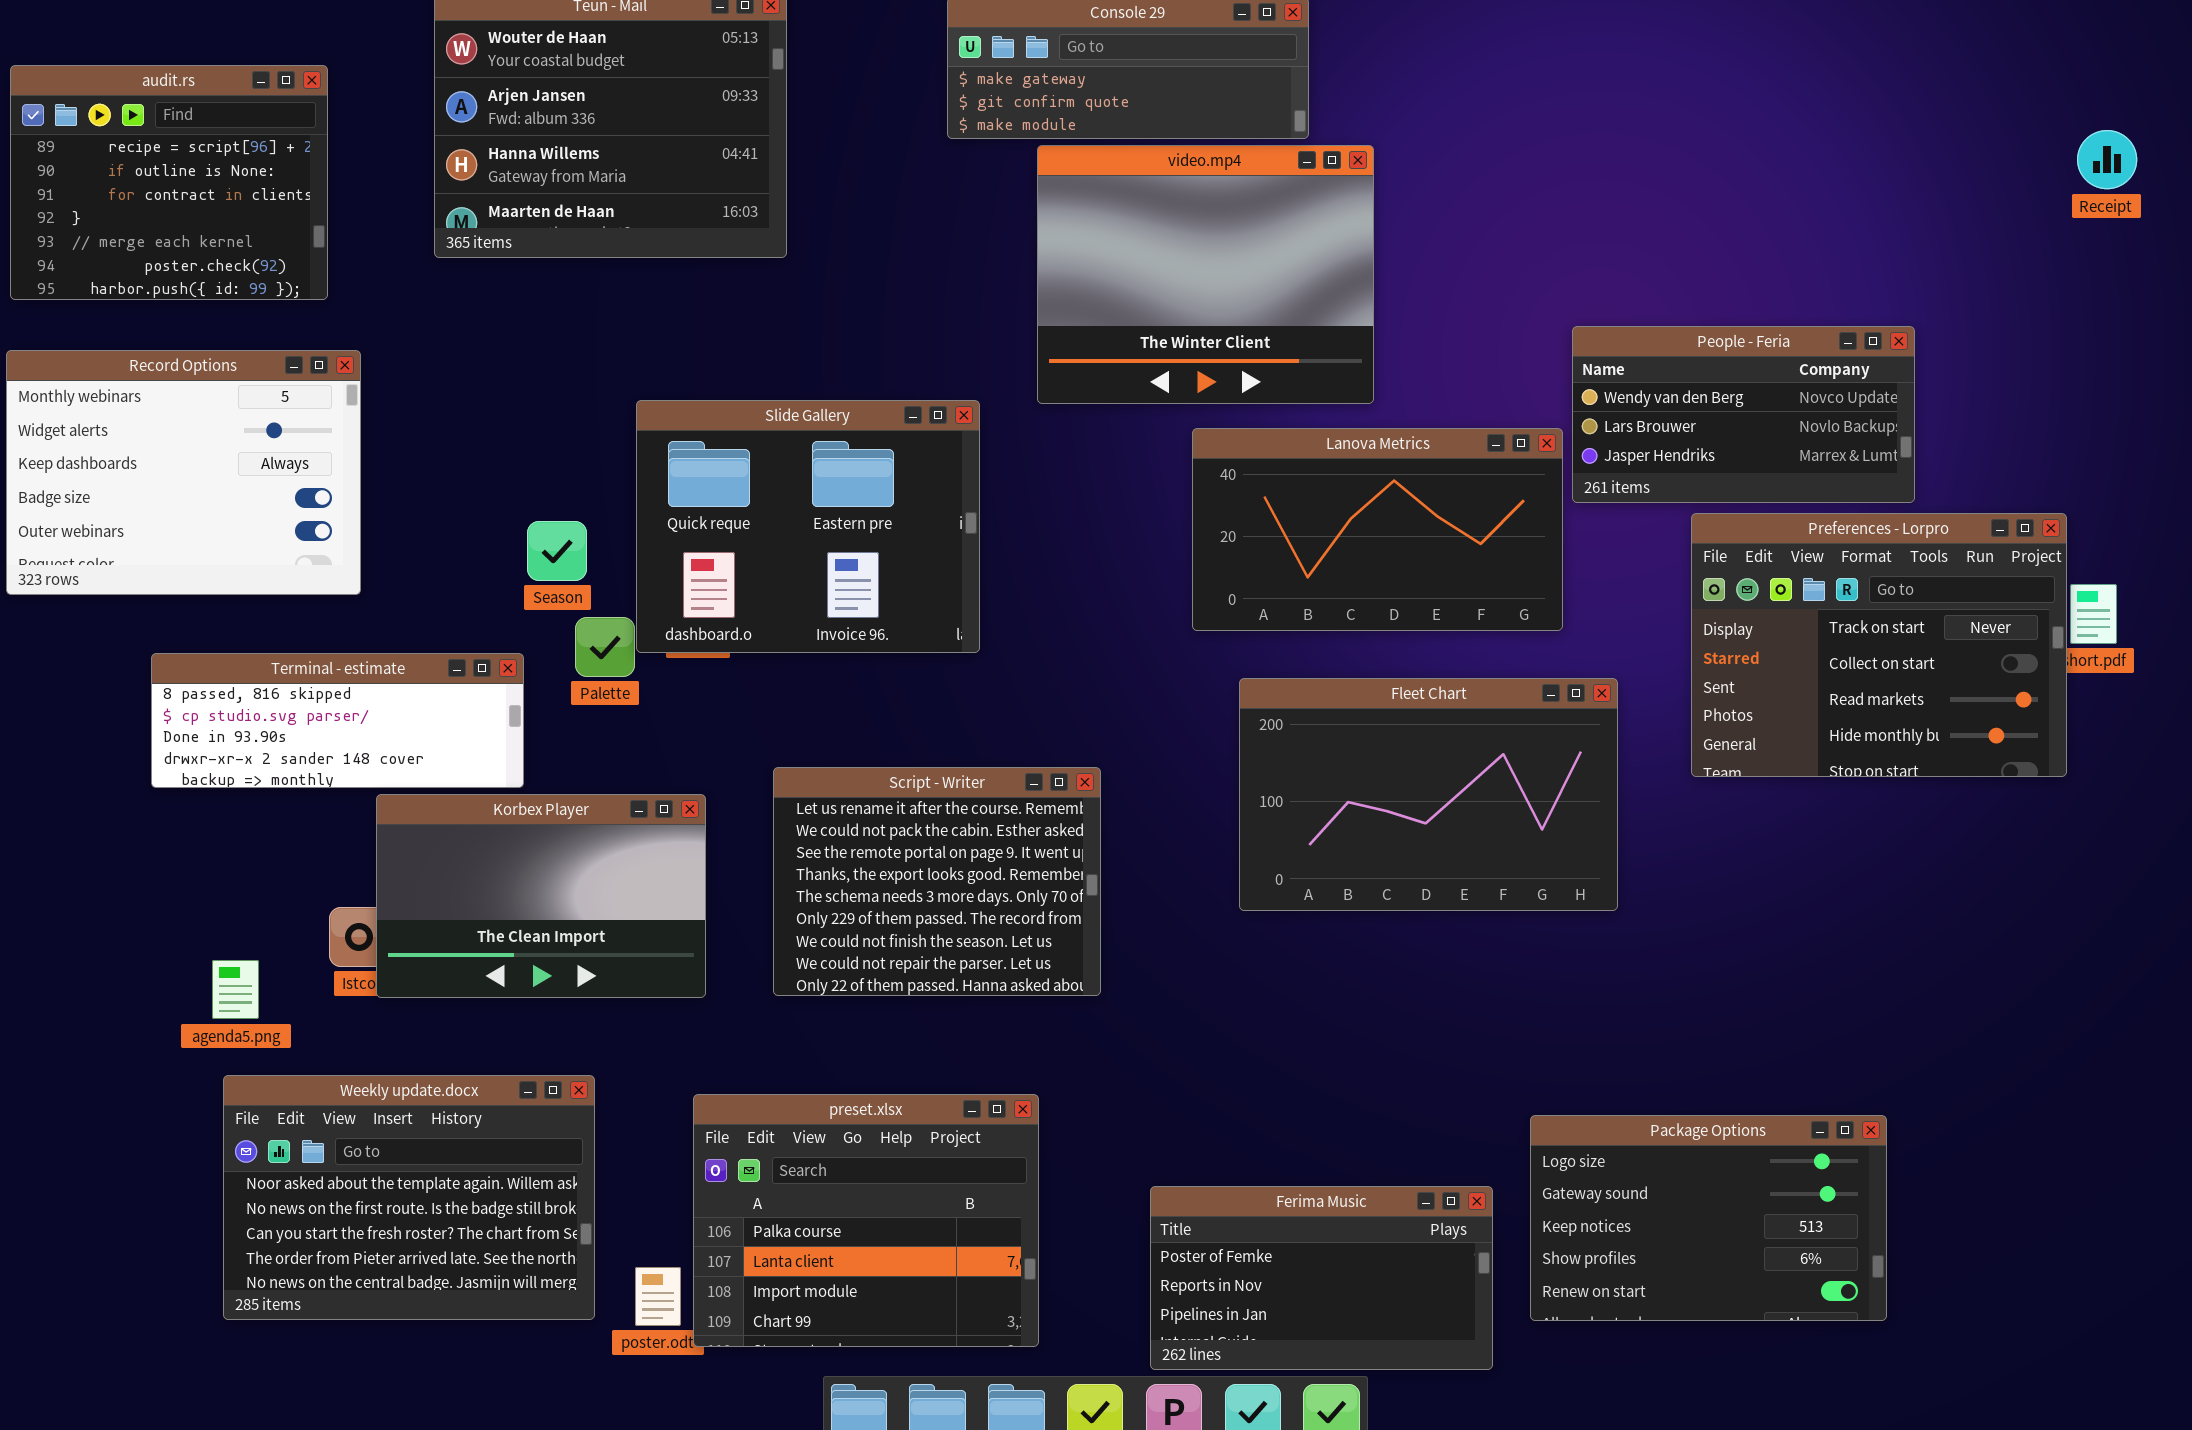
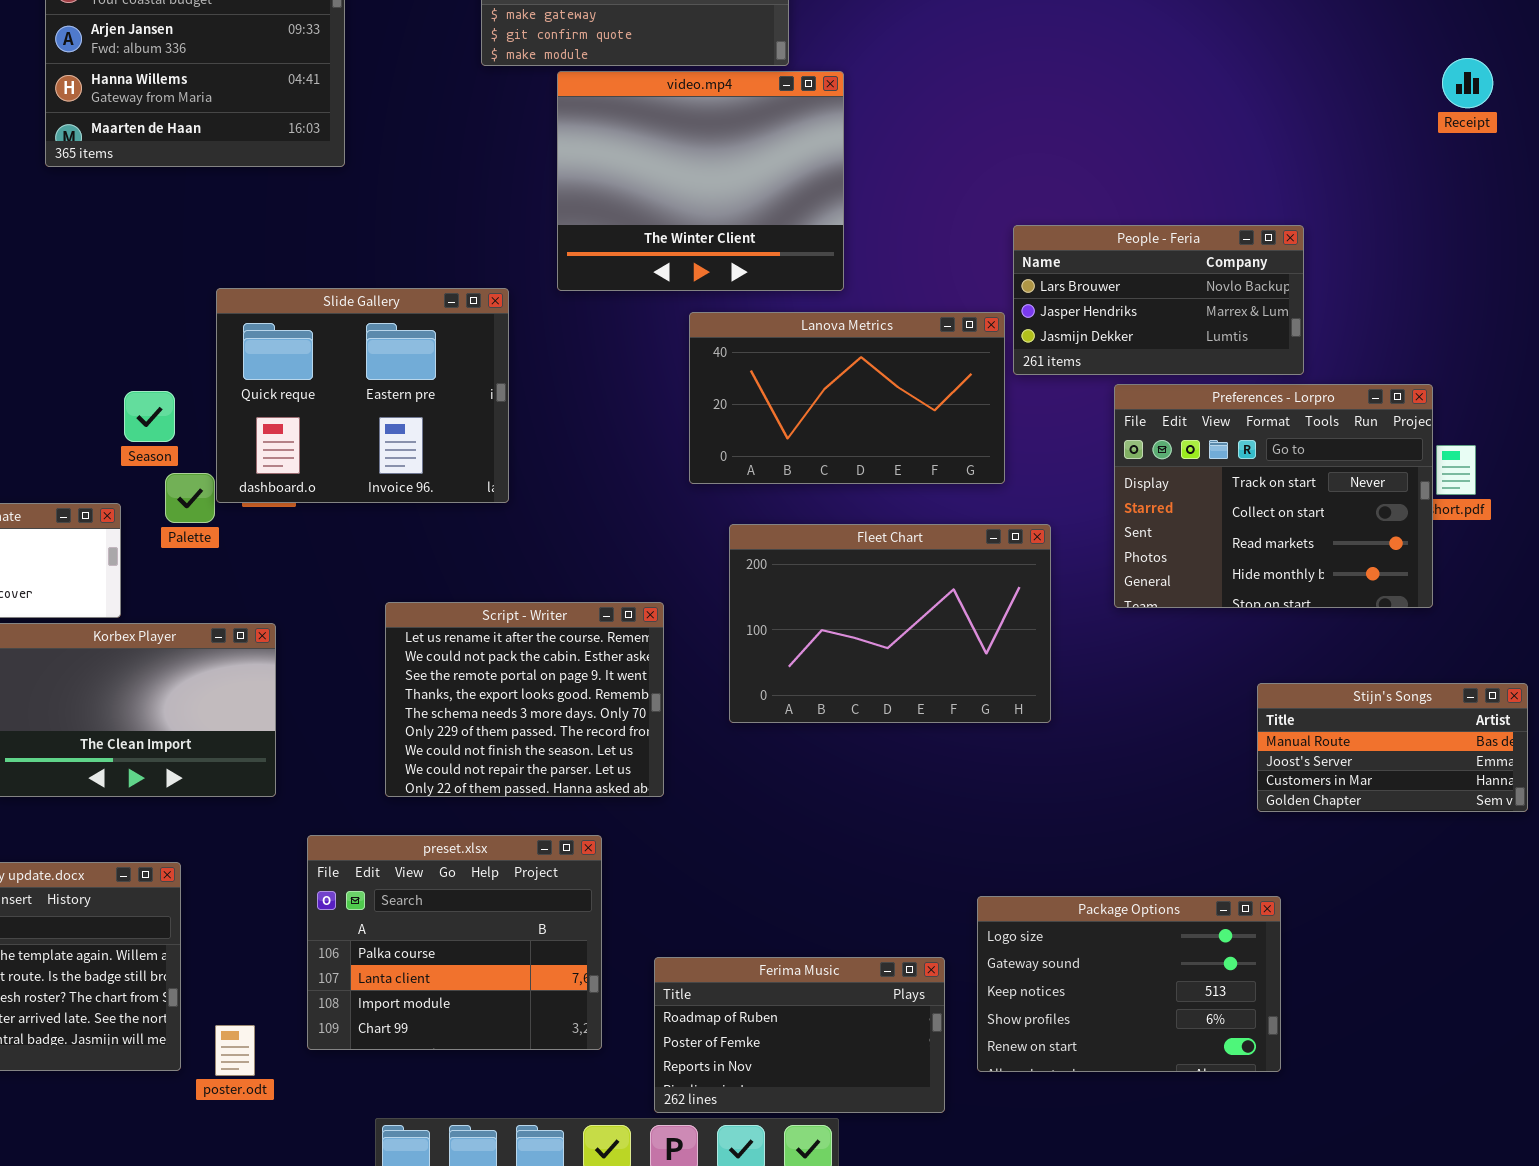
People - Feria: [1572,326,1915,503] -> [1013,225,1304,375], scrolled down 1 row
Script - Writer: [773,767,1101,996] -> [385,602,664,797], moved
Stijn's Songs: none -> [1257,683,1528,812], opened
preset.xlsx: [693,1094,1039,1347] -> [307,835,602,1050], moved
Ferima Music: [1150,1186,1493,1370] -> [654,957,945,1113], scrolled up 1 row

